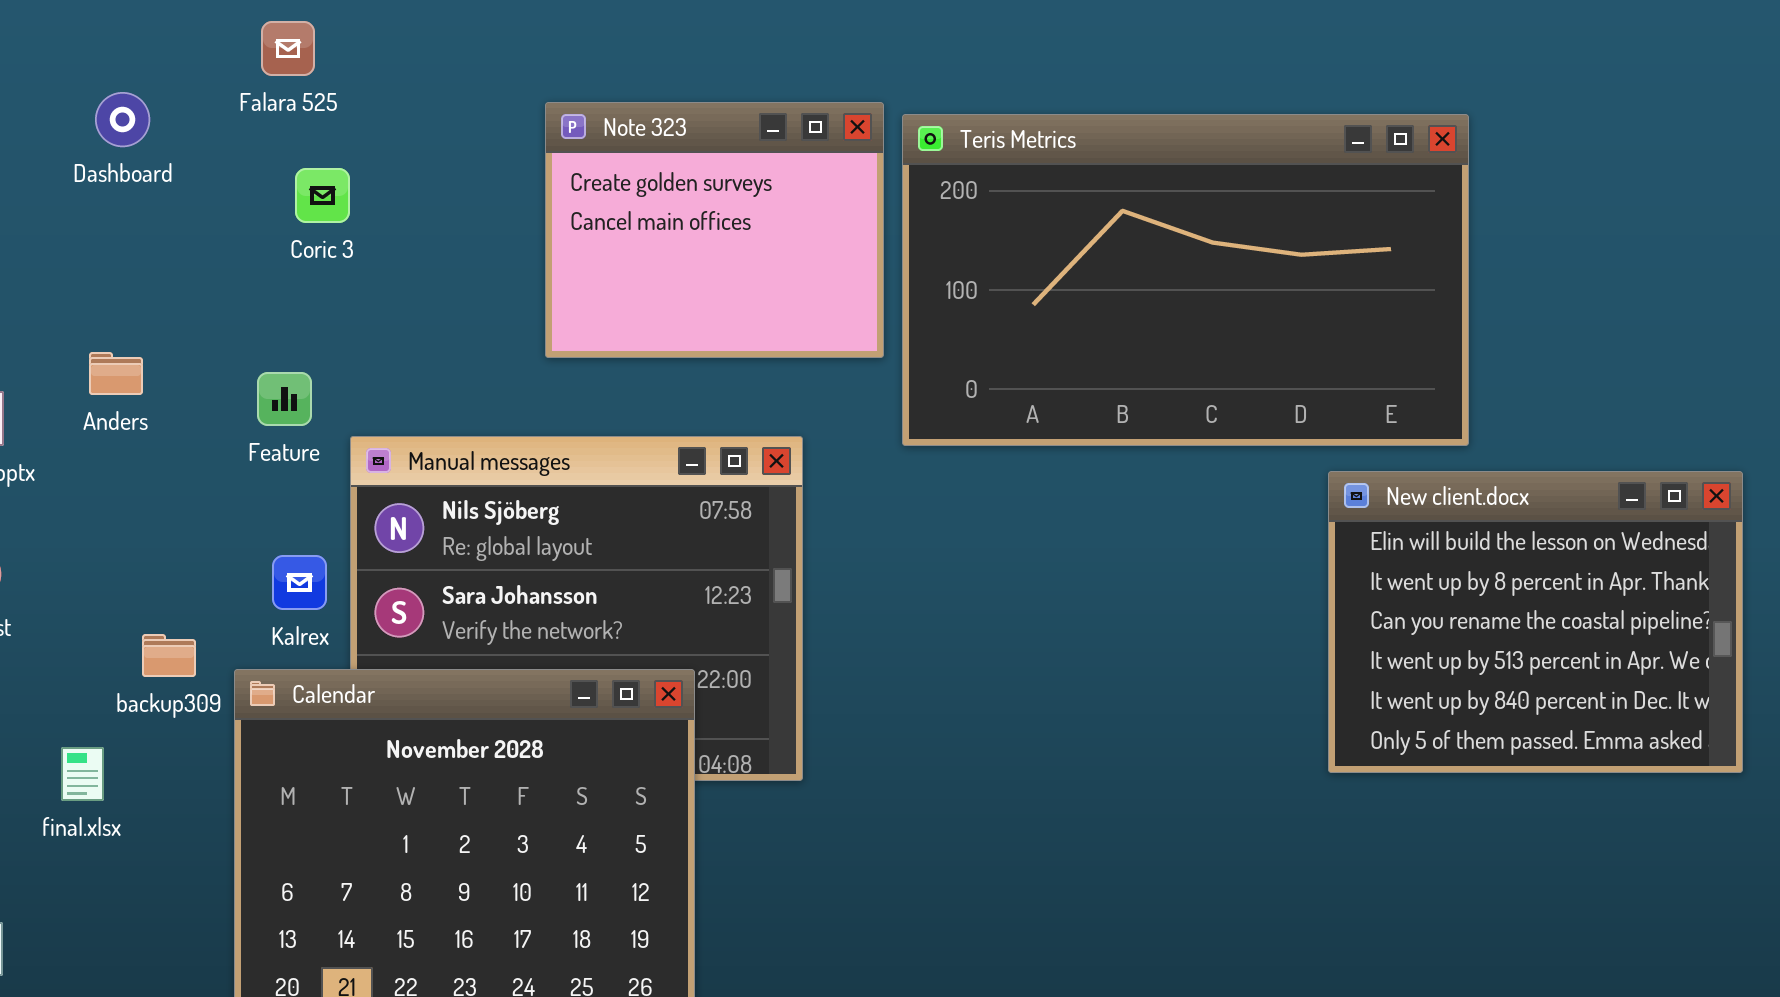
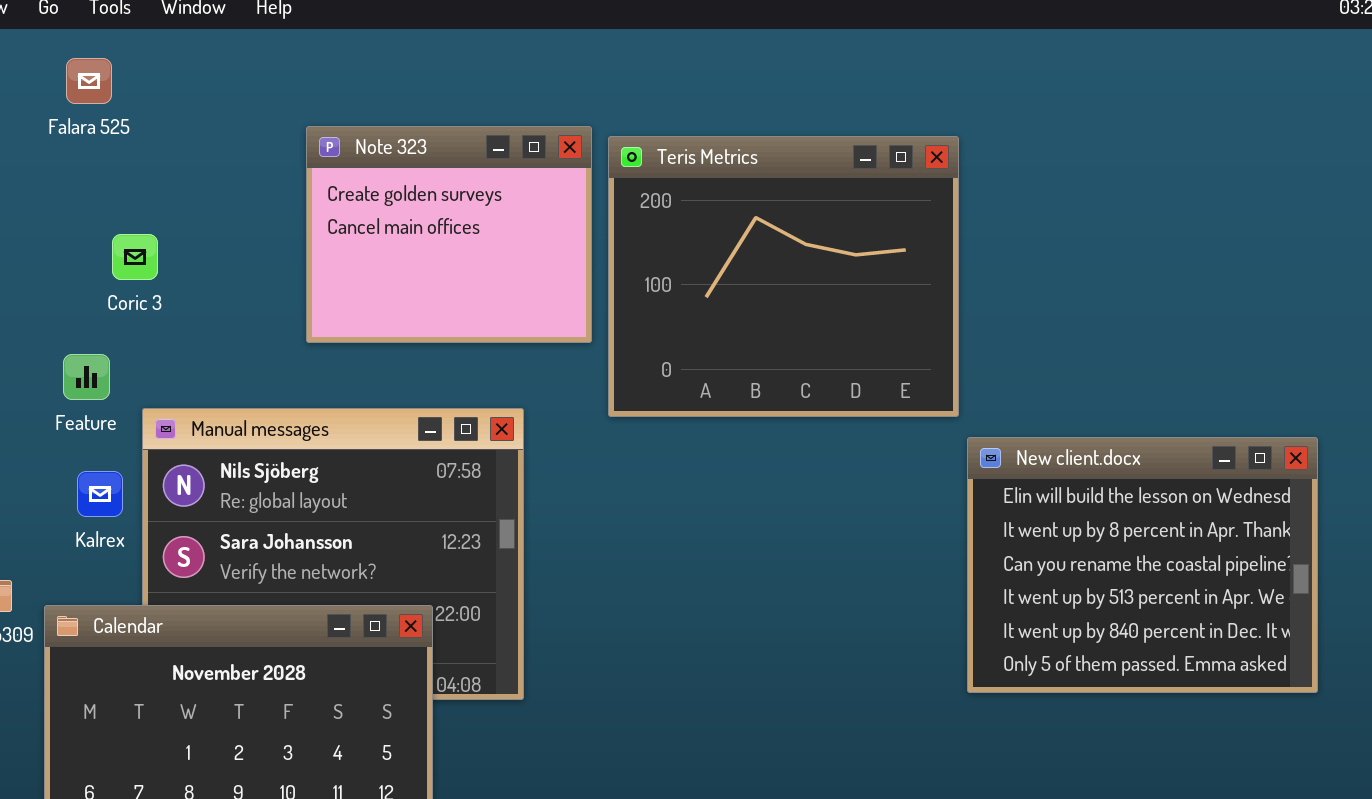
Teris Metrics: [902,114,1469,446] -> [608,136,959,417], resized
Coric 3: [295,168,350,223] -> [112,234,158,280], moved
Kalrex: [272,555,327,610] -> [77,471,123,517], moved

